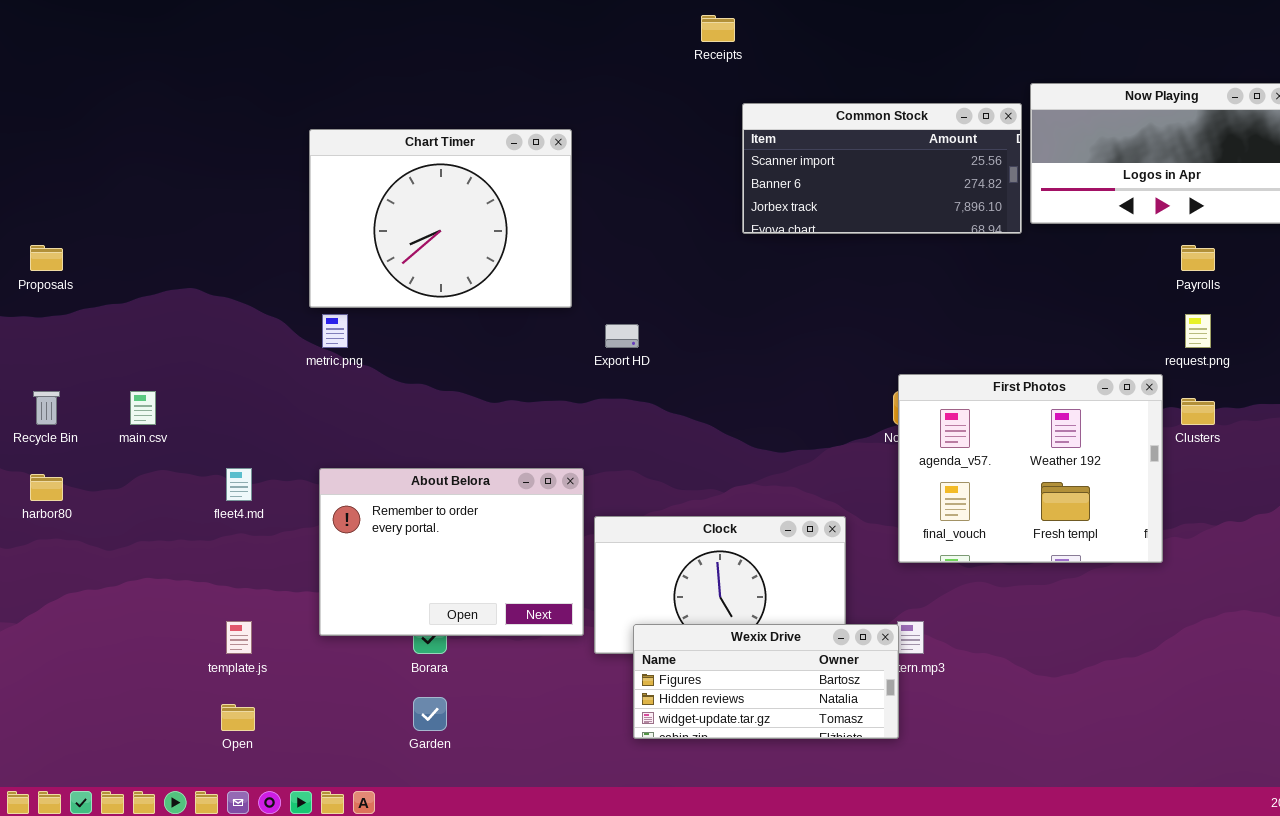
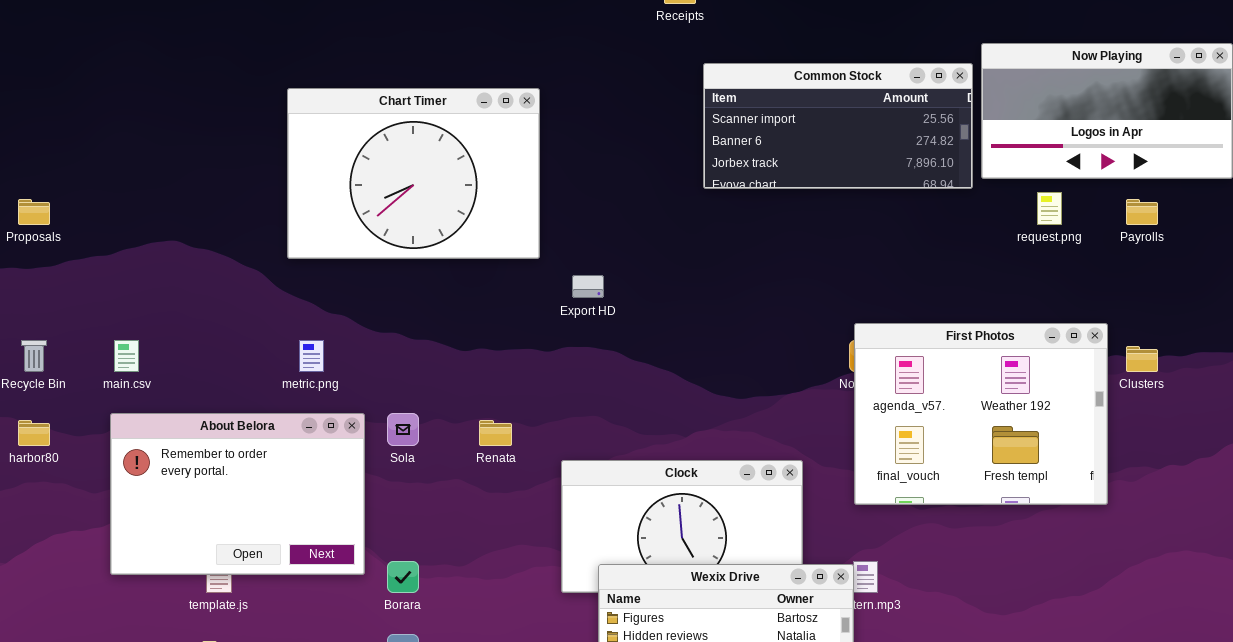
metric.png: [322,314,348,348] -> [299,340,324,372], moved
request.png: [1185,314,1211,348] -> [1037,192,1062,225], moved
About Belora: [319,468,584,636] -> [110,413,365,575], moved

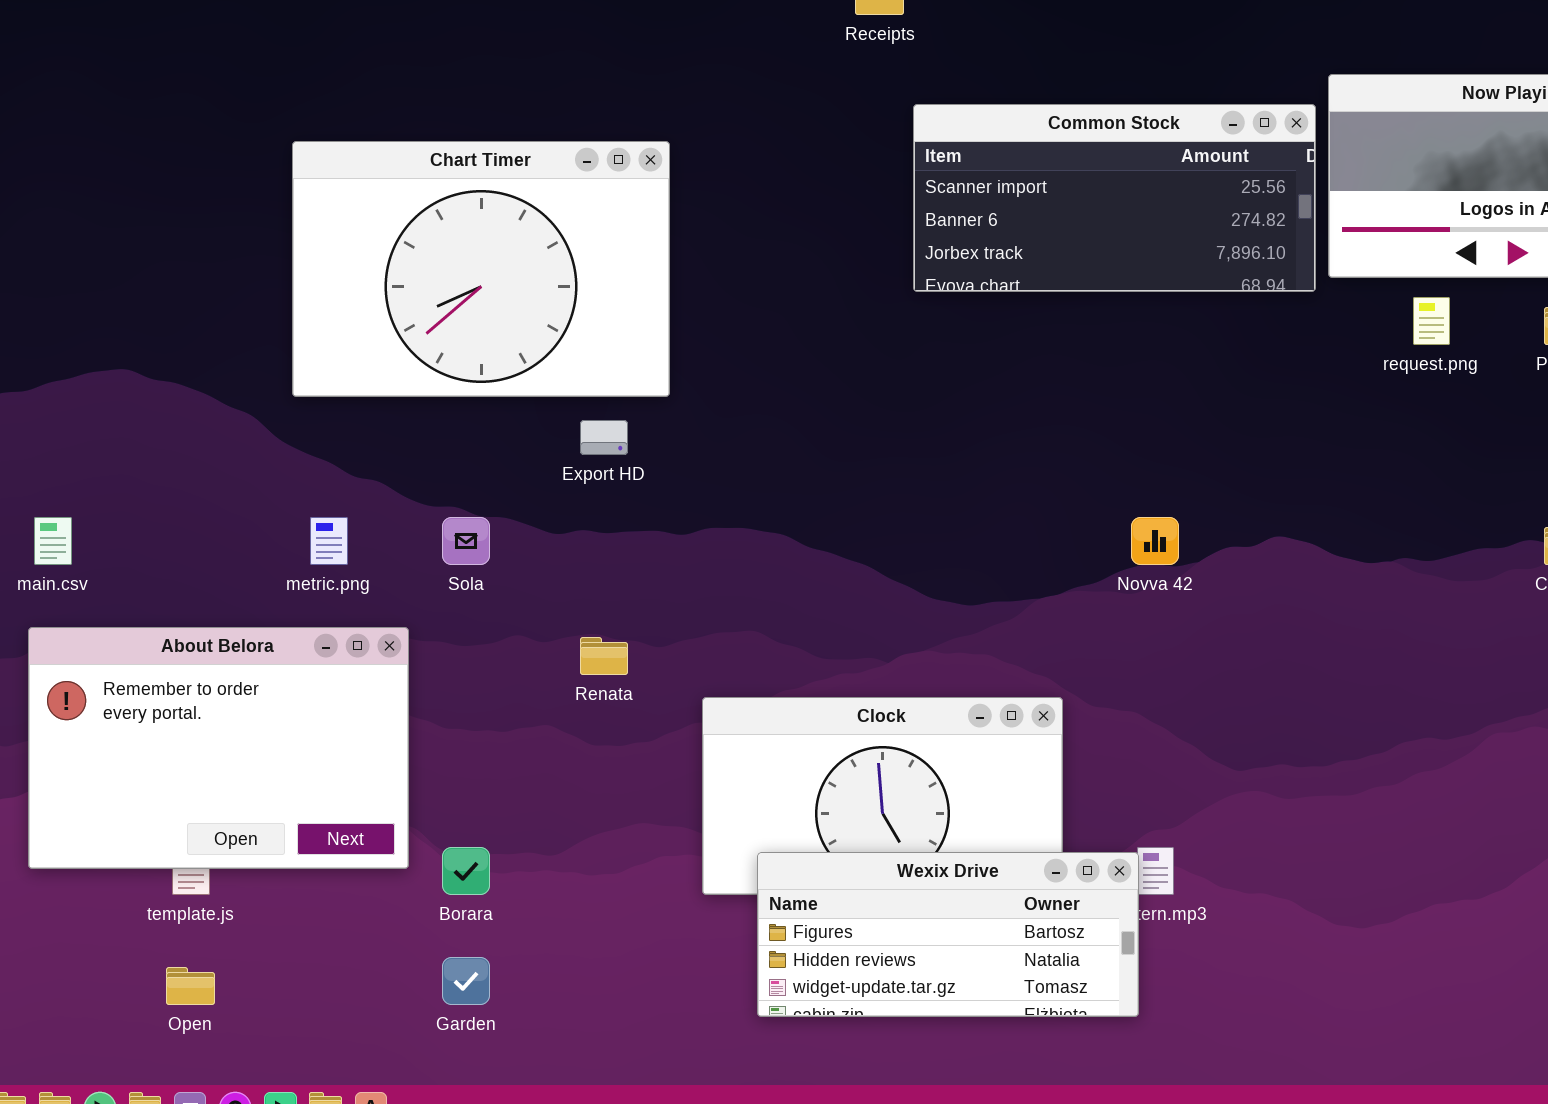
Export HD: [572,275,604,298] -> [580,420,628,455], moved
First Photos: [854,323,1108,505] -> none, closed
Sola: [387,413,419,446] -> [442,517,490,565], moved

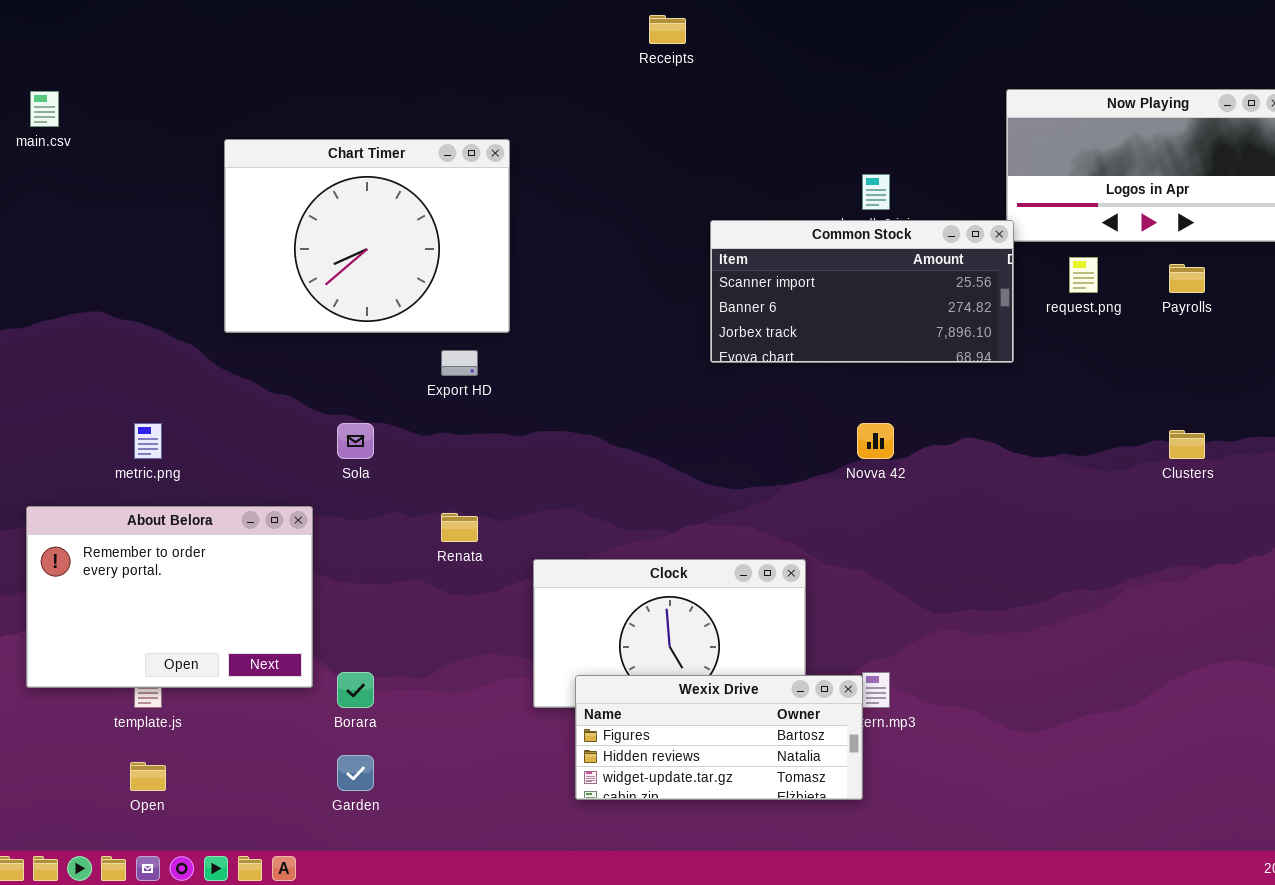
Common Stock: [913,104,1316,292] -> [710,220,1014,363], moved
main.csv: [34,517,72,565] -> [30,91,59,127], moved
metric.png: [310,517,348,565] -> [134,423,162,459], moved

